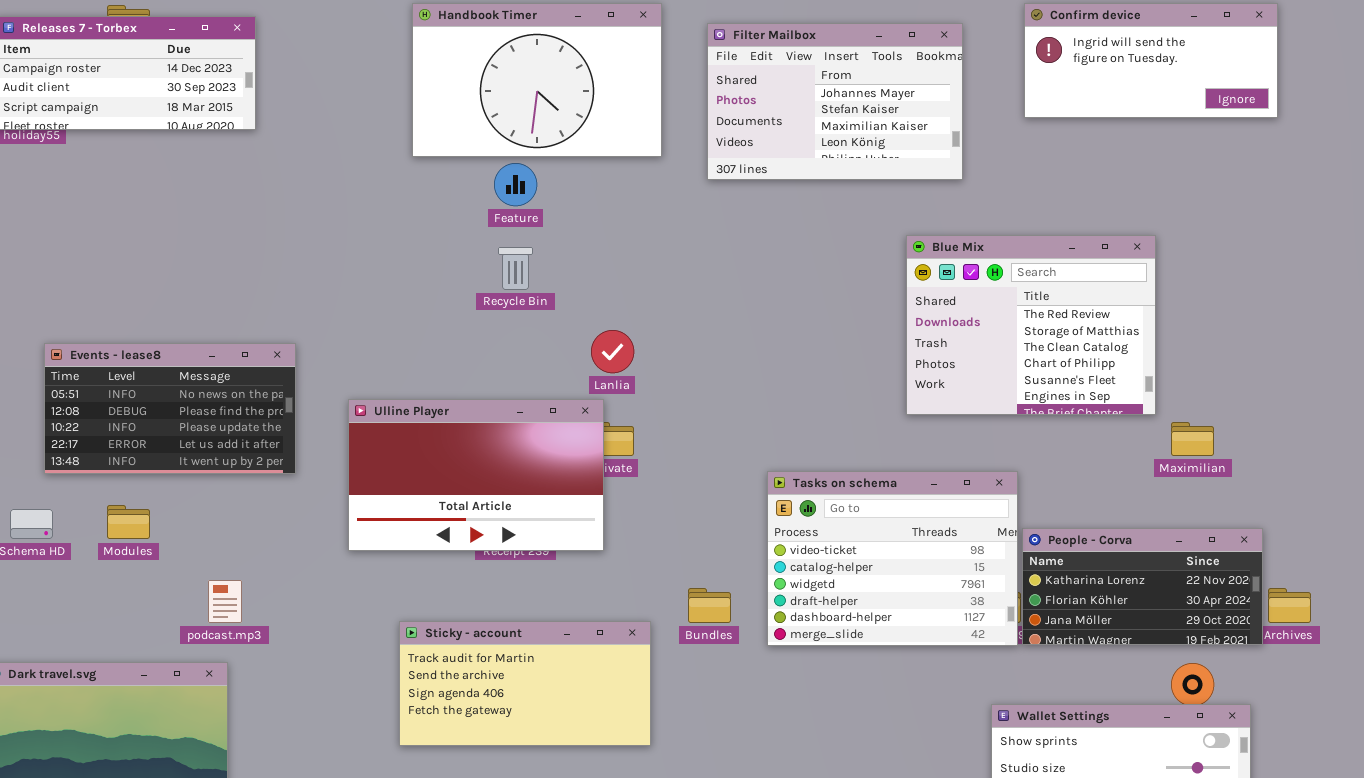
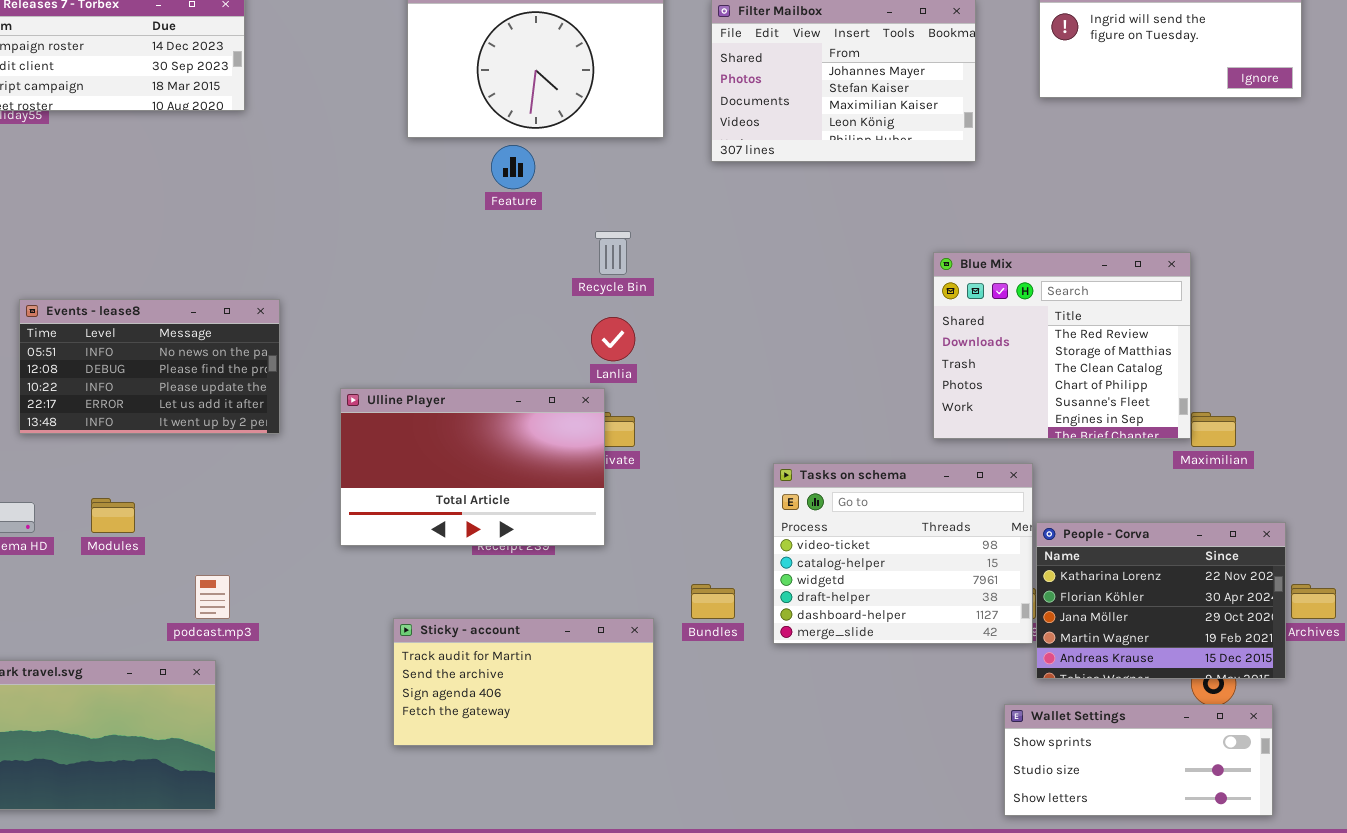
Blue Mix: [906,235,1156,415] -> [933,252,1191,439], moved
Recycle Bin: [498,247,533,290] -> [595,231,631,275], moved
Events - lease8: [44,343,296,474] -> [19,299,280,434], moved
People - Corva: [1022,528,1263,645] -> [1036,522,1286,679], resized

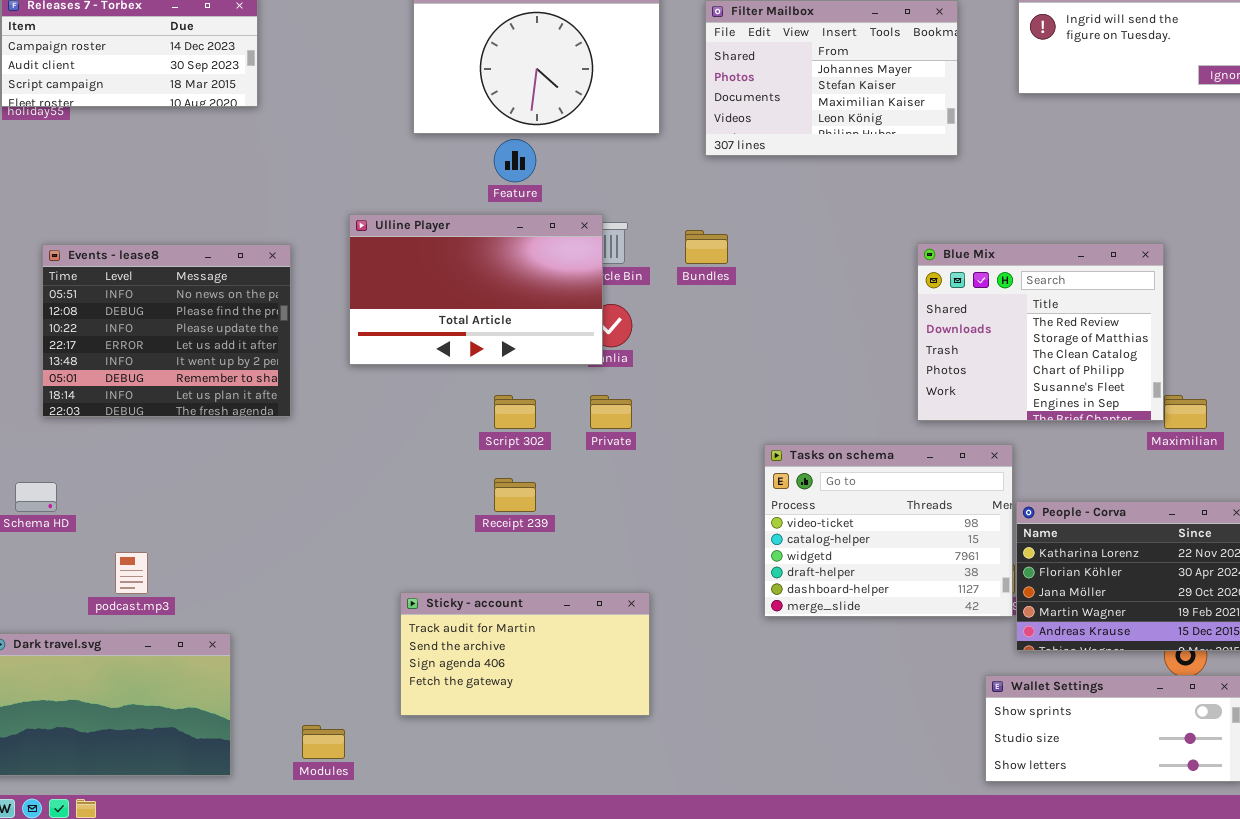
Events - lease8: [19,299,280,434] -> [42,244,291,417], resized
Ulline Player: [340,388,605,546] -> [349,214,603,365], moved
Modules: [91,498,135,533] -> [302,725,345,759], moved
podcast.mp3: [195,575,230,619] -> [115,552,148,594], moved
Bundles: [691,584,735,619] -> [685,230,728,264], moved

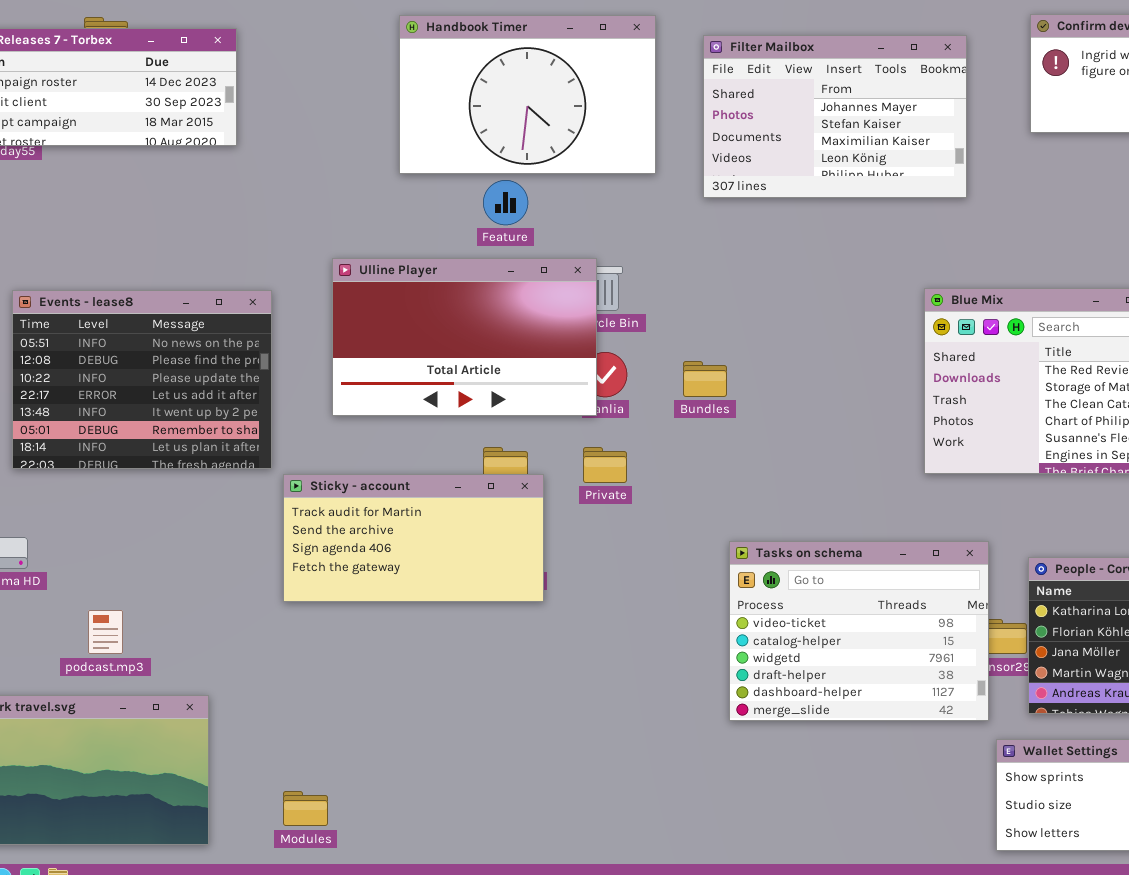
Bundles: [685,230,728,264] -> [683,361,727,397], moved
Tasks on schema: [764,444,1013,617] -> [729,541,989,721], moved
Sticky - account: [400,592,650,716] -> [283,474,544,602], moved

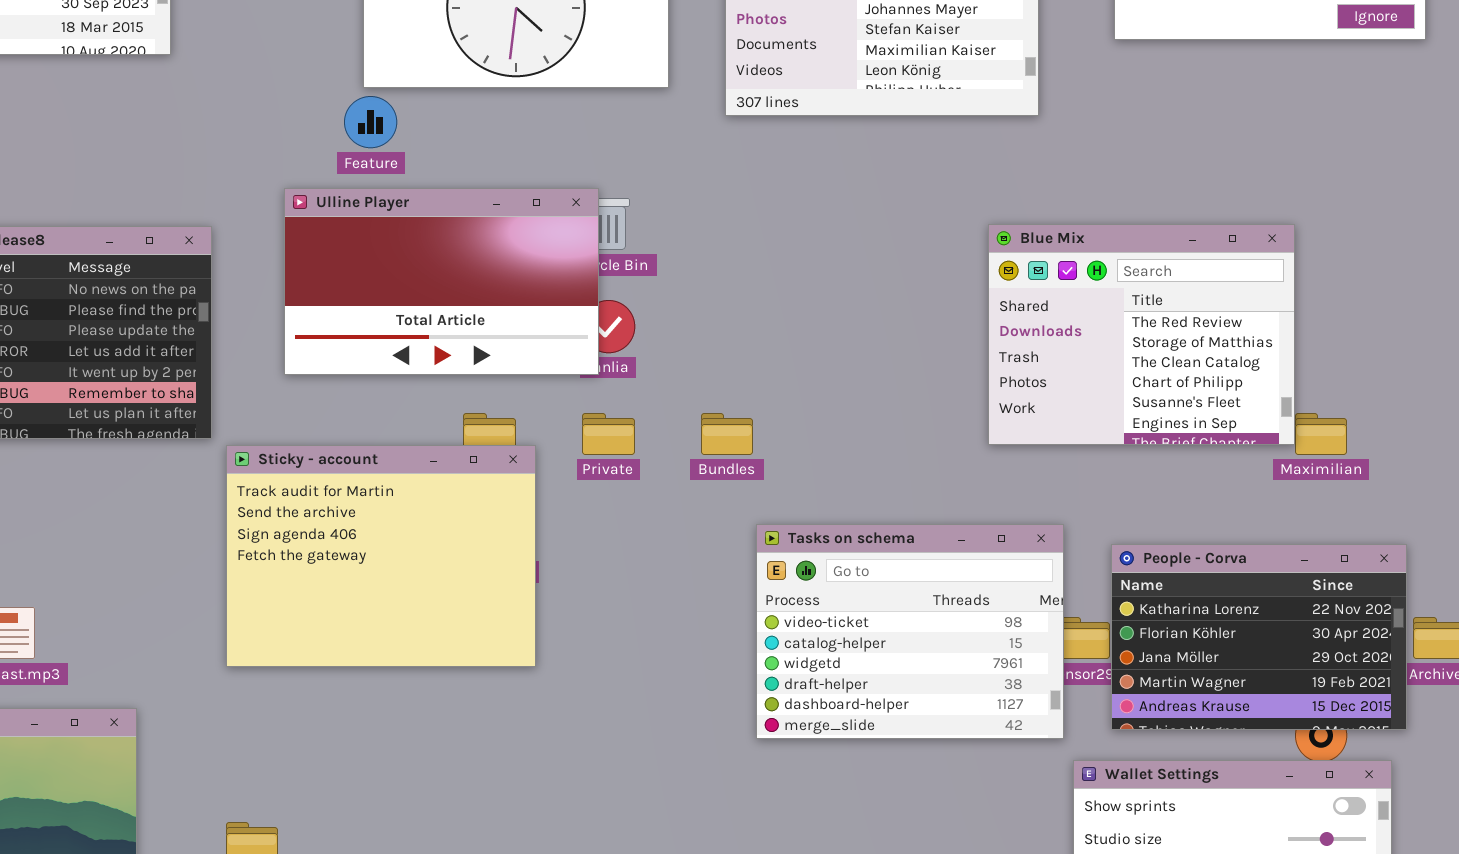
Feature: [483,180,528,225] -> [344,96,397,148], moved
Bundles: [683,361,727,397] -> [701,413,753,455], moved
Sticky - account: [283,474,544,602] -> [226,445,536,667], resized

